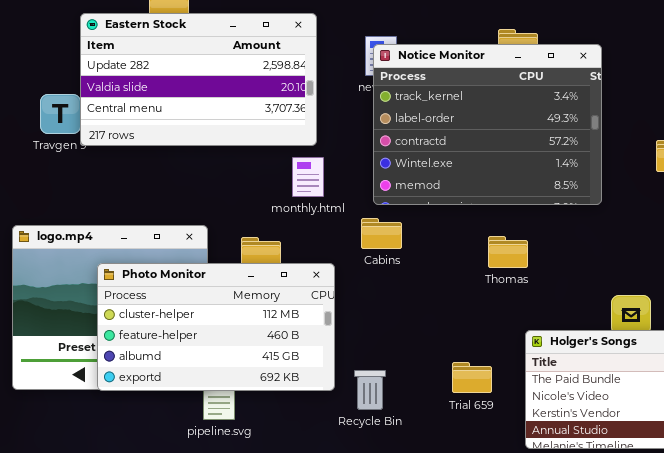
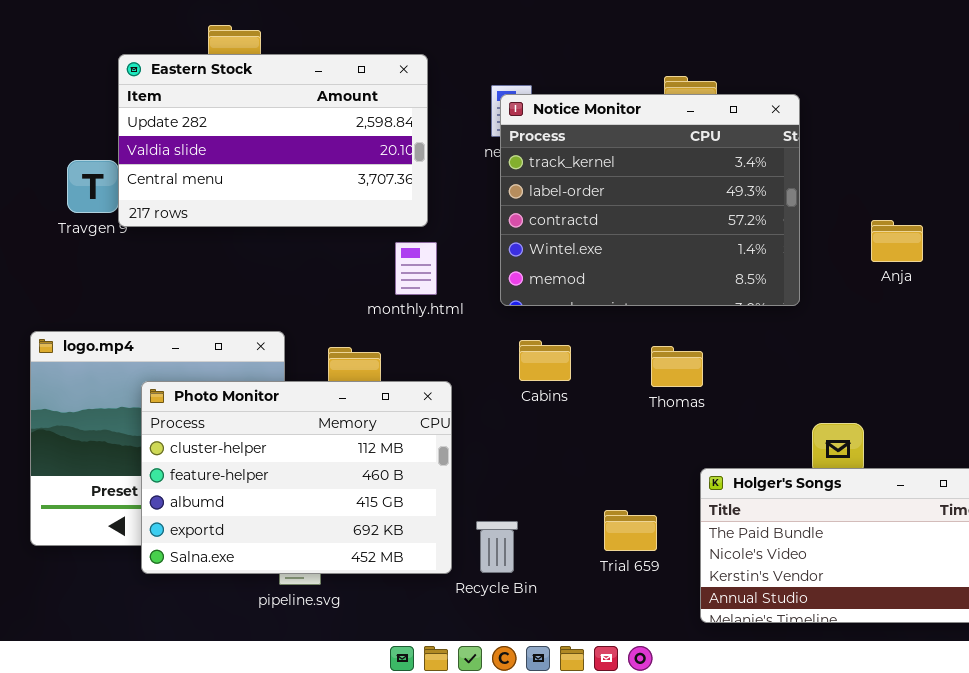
Cabins: [361,218,402,249] -> [519,340,571,381], moved
Photo Monitor: [97,263,335,391] -> [141,381,452,574], resized

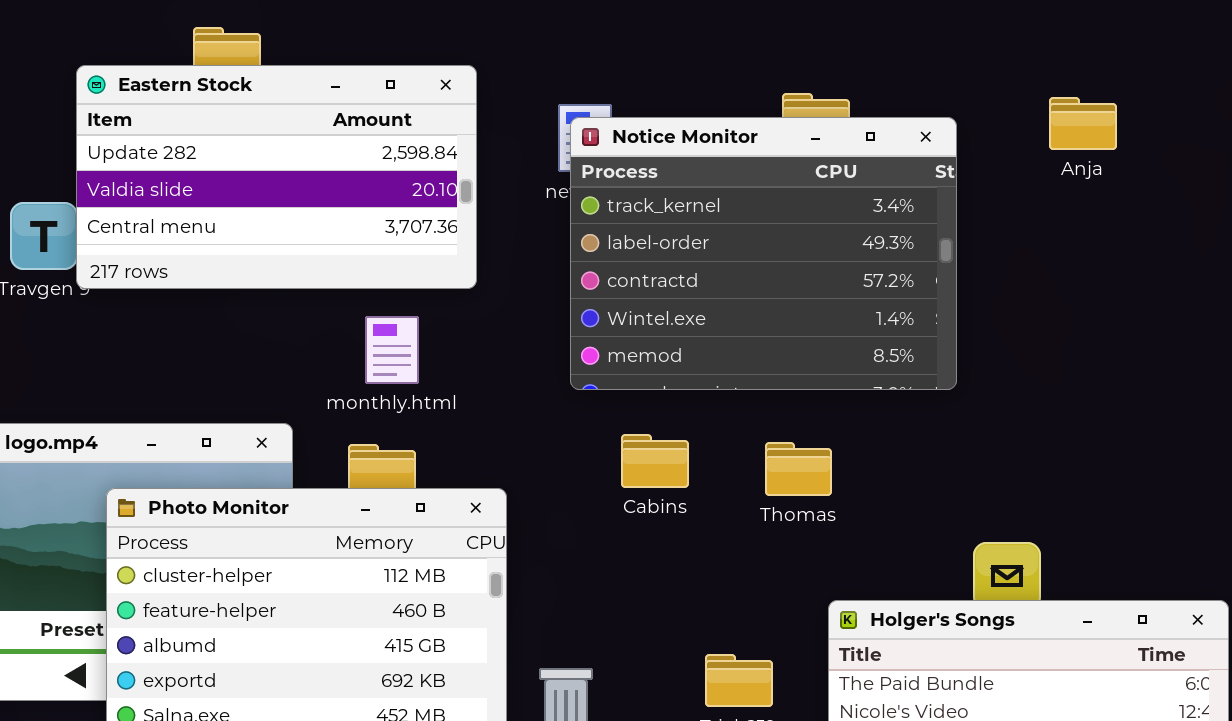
Anja: [871,220,923,262] -> [1049,97,1117,150], moved
monthly.html: [395,242,437,295] -> [365,316,419,384], moved
Cabins: [519,340,571,381] -> [621,434,689,488], moved

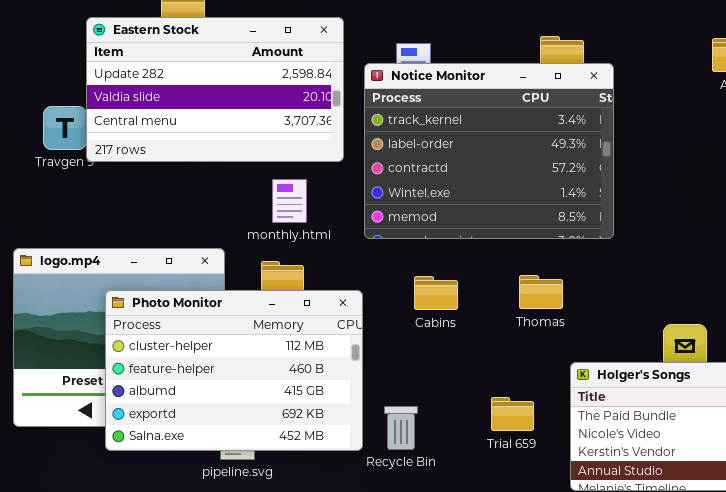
Notice Monitor: [570,117,957,390] -> [364,63,614,239], moved
Cabins: [621,434,689,488] -> [414,276,458,310], moved
Thomas: [765,442,832,496] -> [519,275,563,309], moved

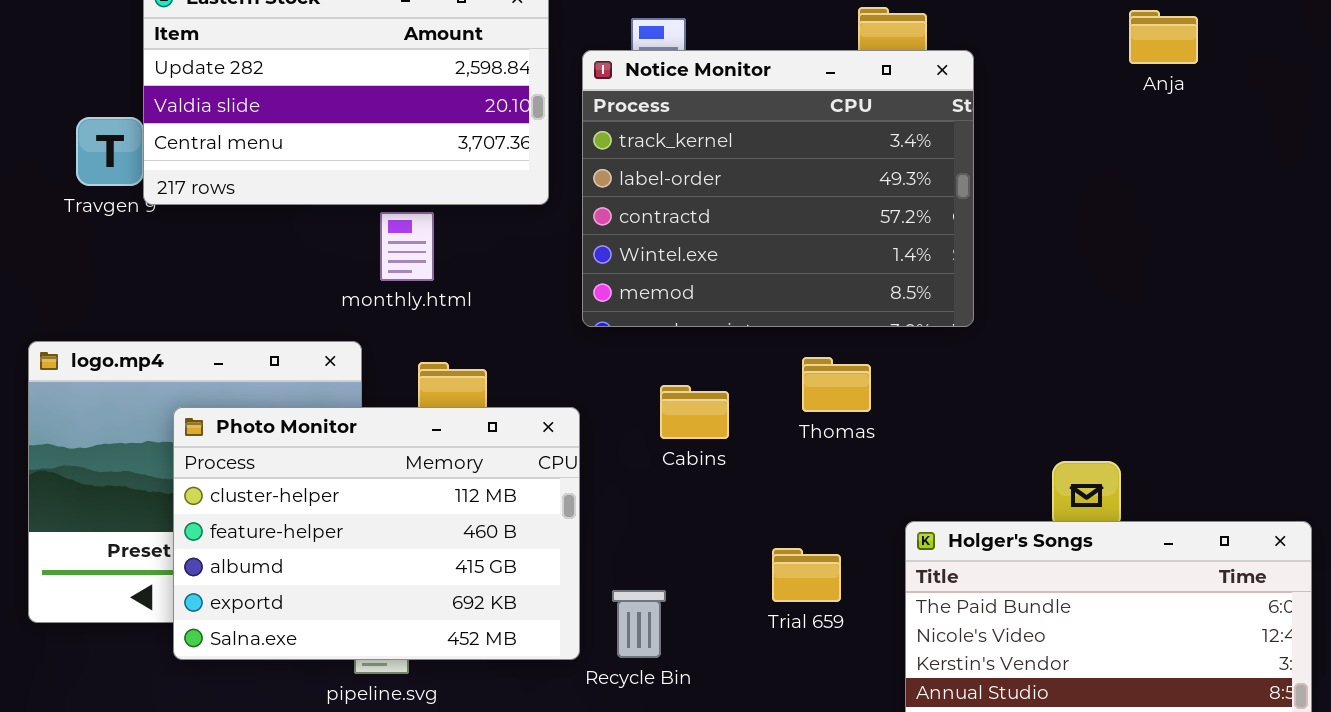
monthly.html: [272,179,307,223] -> [380,212,434,281], moved
Thomas: [519,275,563,309] -> [802,357,871,412], moved
Trial 659: [491,397,534,431] -> [772,548,841,602], moved

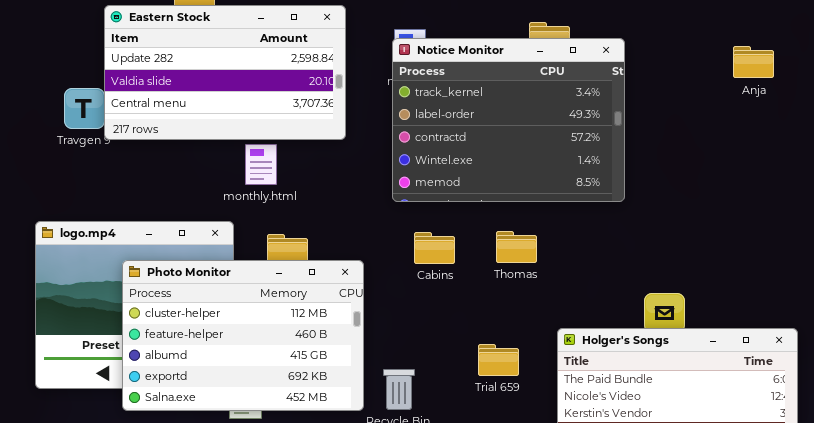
Anja: [1129,10,1198,64] -> [733,46,774,78], moved
Notice Monitor: [582,50,974,327] -> [392,38,625,202], moved
Cabins: [660,385,729,439] -> [414,232,455,264], moved

